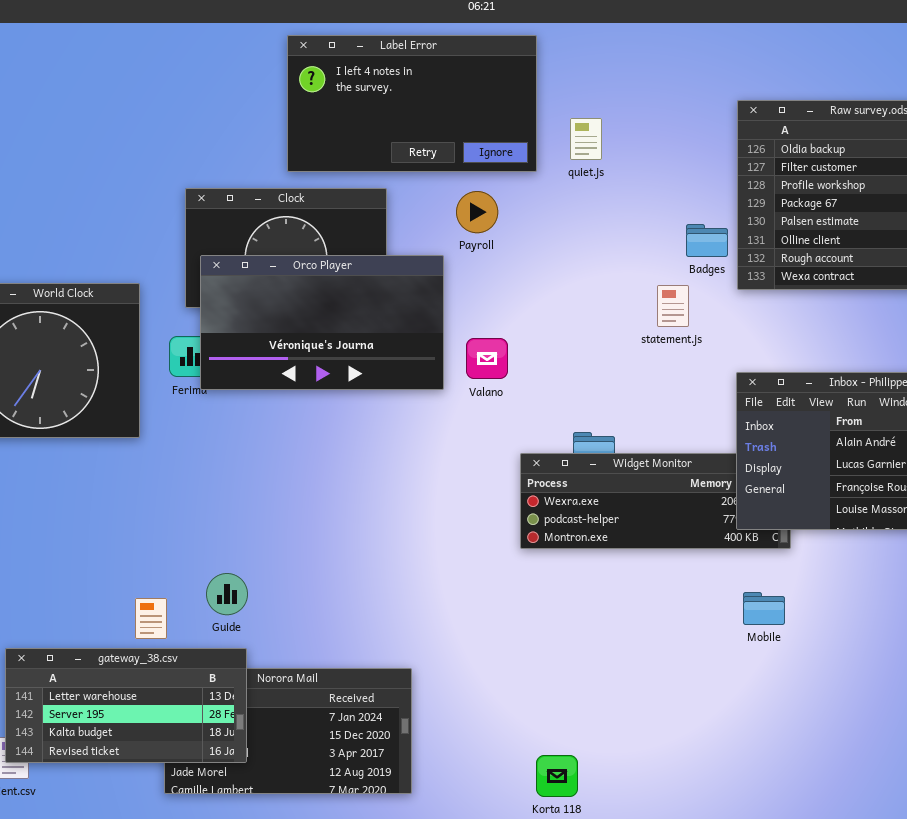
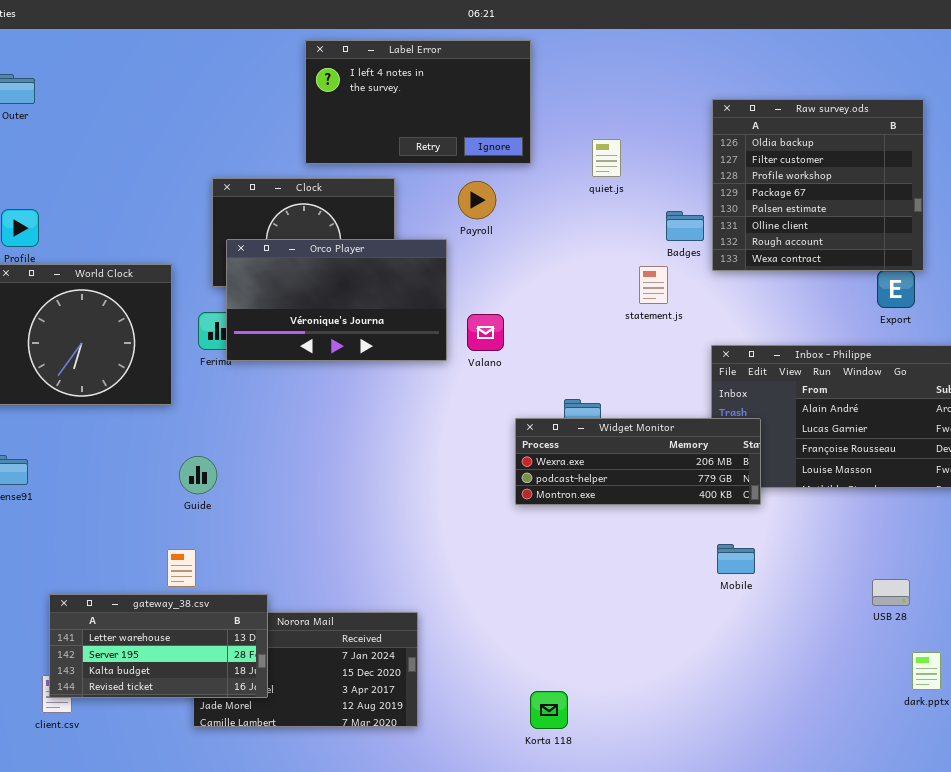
quiet.js: [570,118,602,160] -> [592,139,621,177], moved
Widget Monitor: [520,453,791,549] -> [515,418,761,505], raised
Guide: [206,573,248,615] -> [179,456,217,494], moved

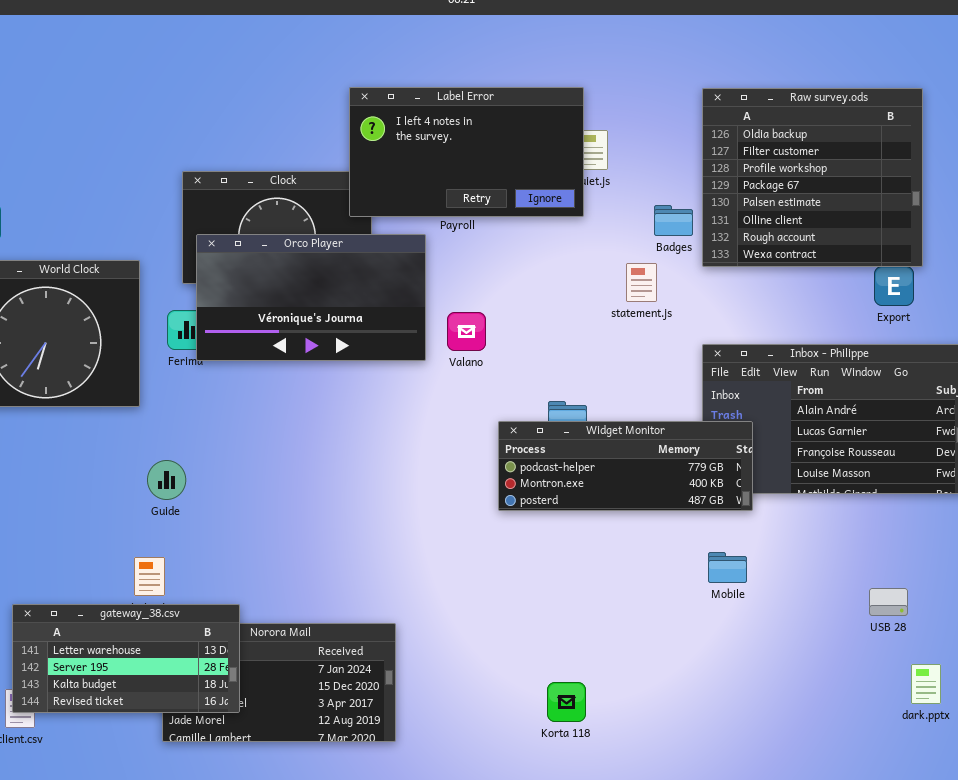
Label Error: [305,40,531,164] -> [349,87,584,217], moved
Widget Monitor: [515,418,761,505] -> [498,421,753,511], scrolled down 1 row
Korta 118: [530,691,568,729] -> [547,682,586,722], moved

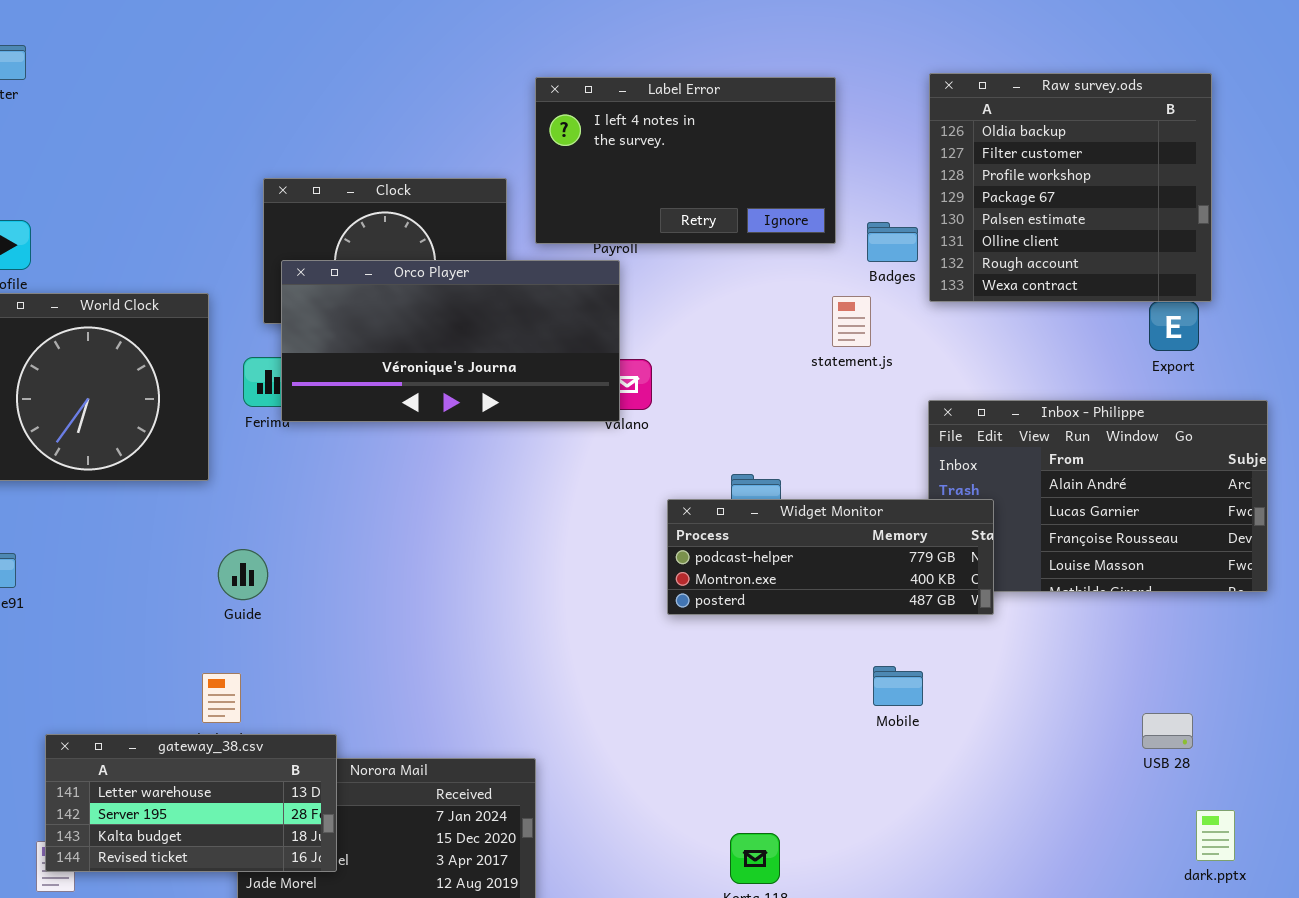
Label Error: [349,87,584,217] -> [535,77,836,244], moved
Orco Player: [196,234,426,361] -> [281,260,620,422], resized
Mobile: [708,552,747,583] -> [873,666,923,706], moved

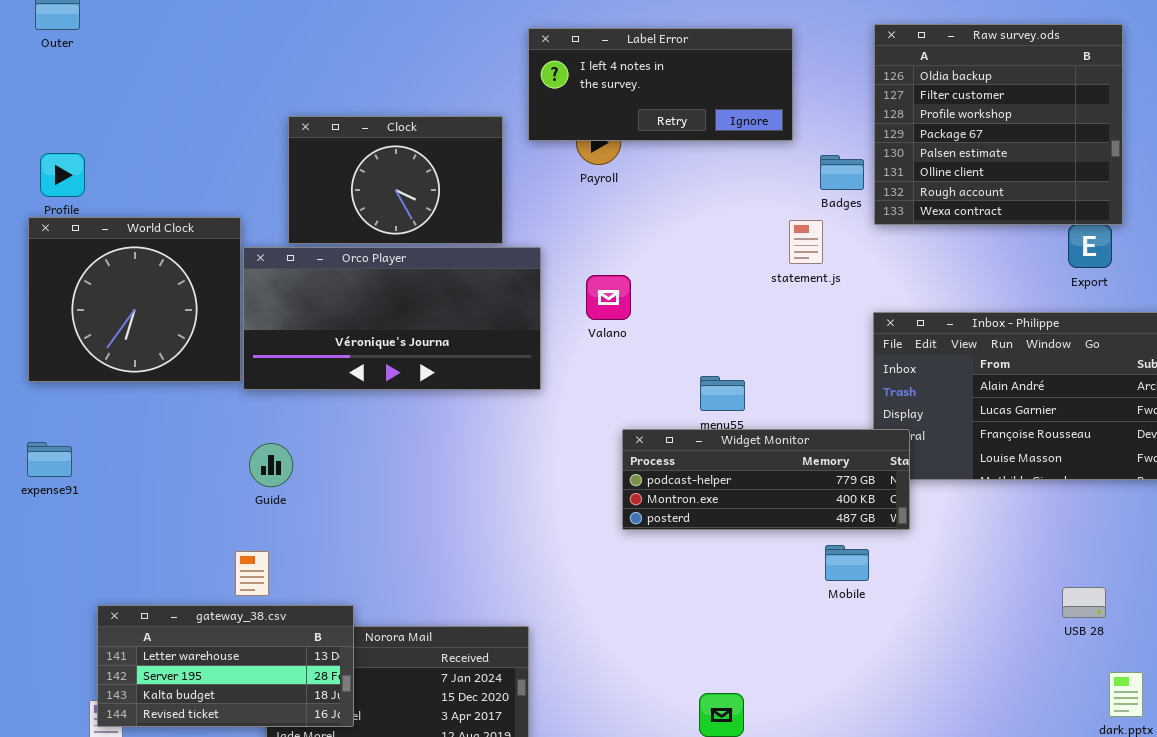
Label Error: [535,77,836,244] -> [528,28,793,141], resized
Orco Player: [281,260,620,422] -> [243,247,541,390], moved
Widget Monitor: [667,499,994,615] -> [622,429,910,530], moved

